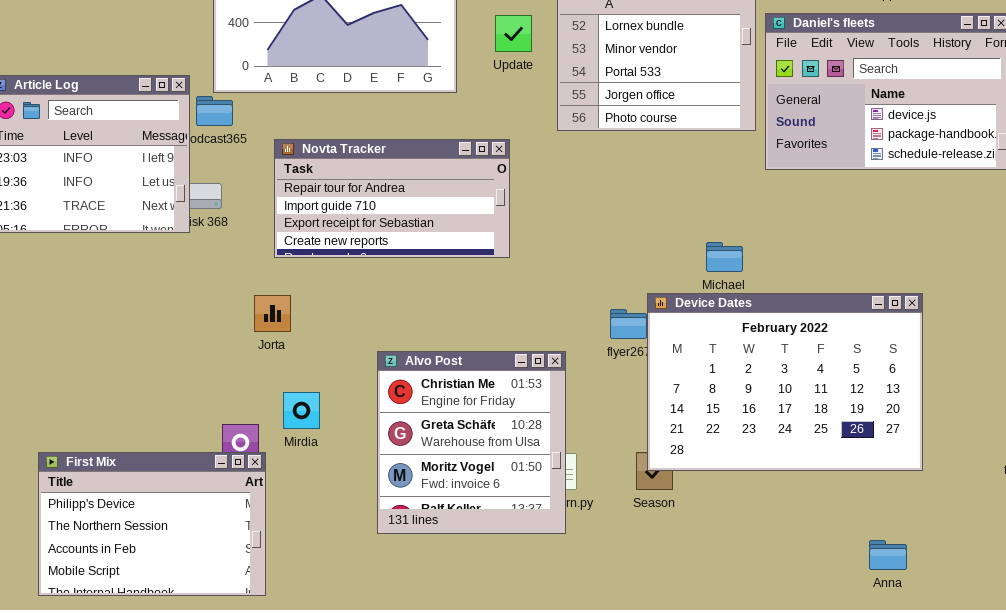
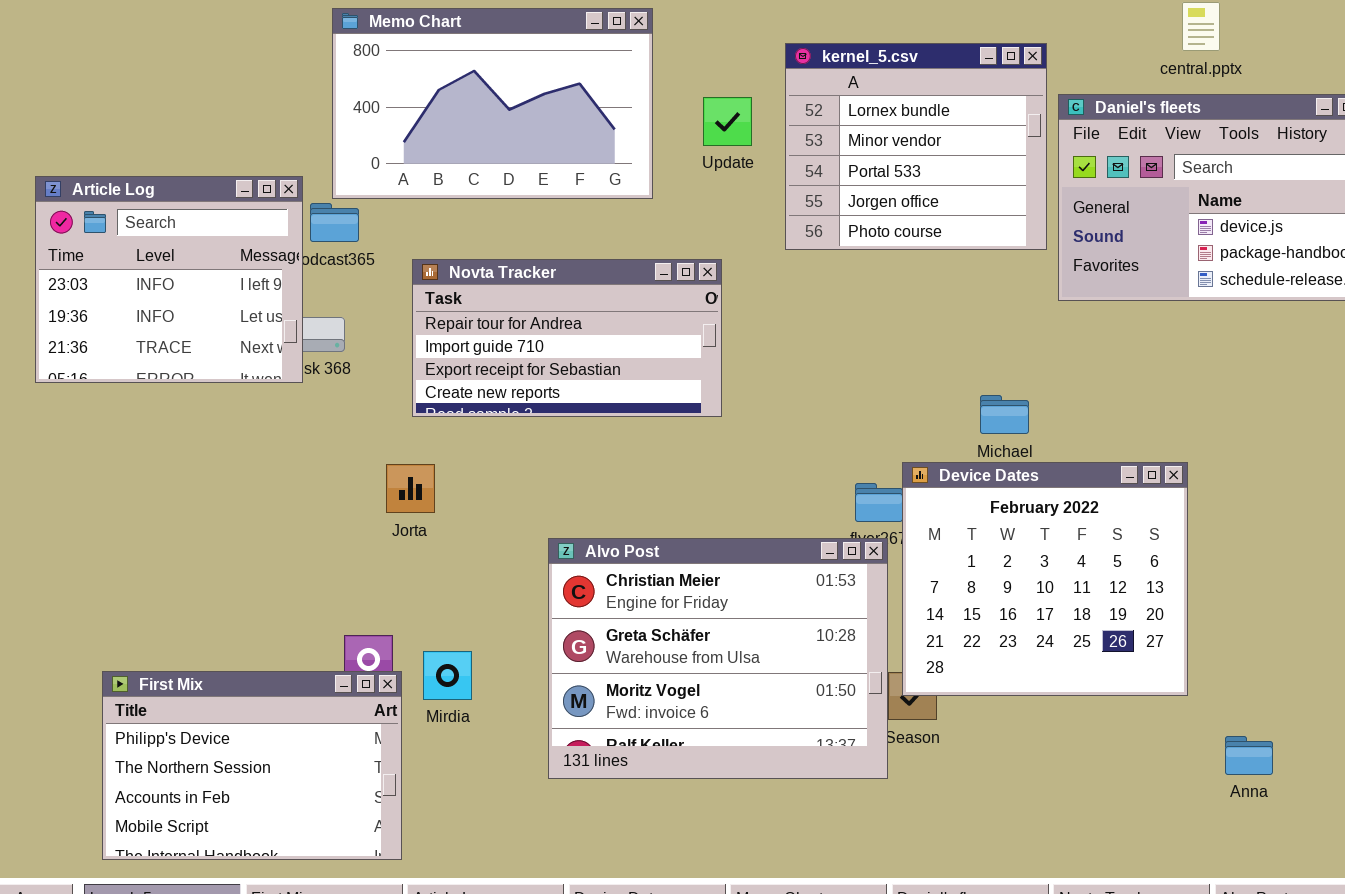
Device Dates: [647,293,923,471] -> [902,462,1188,696], resized
Alvo Post: [377,351,566,534] -> [548,538,888,779], resized
Mirdia: [283,392,320,429] -> [423,651,472,700], moved
Anna: [869,540,907,570] -> [1225,736,1273,775], moved

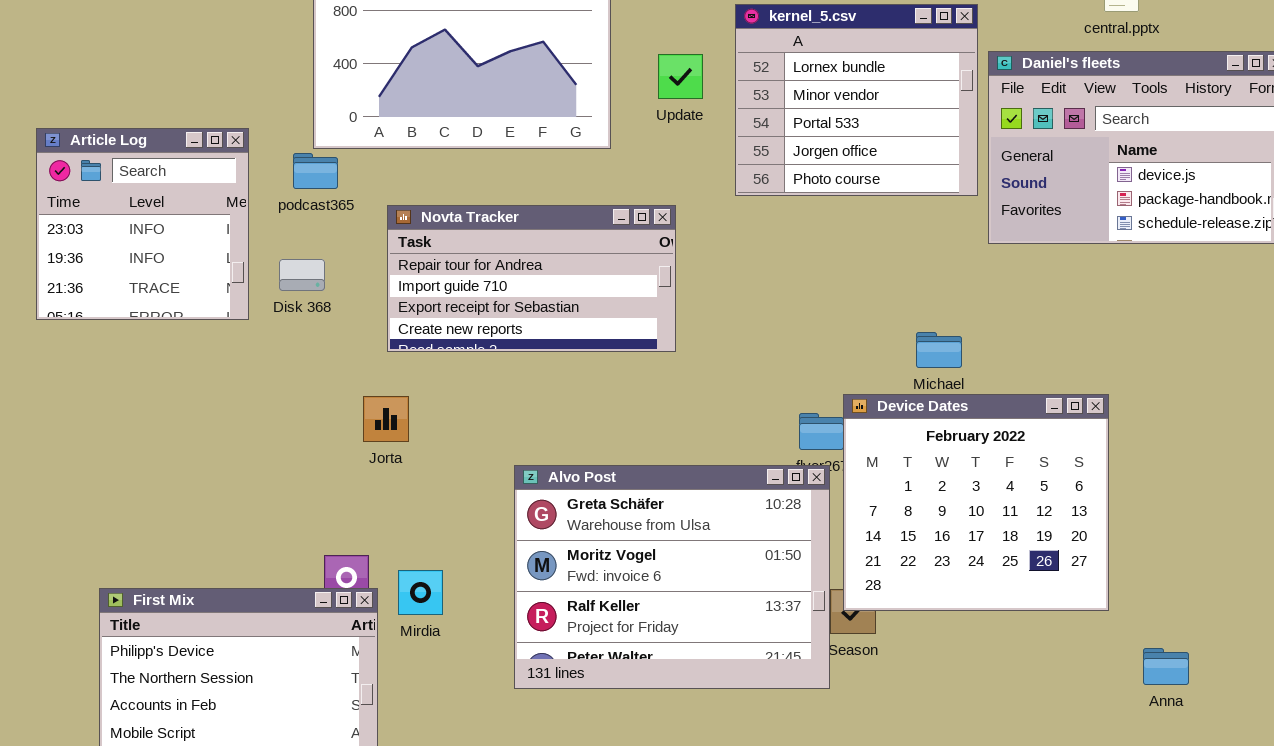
Article Log: [35,176,303,383] -> [36,128,249,320], resized
Alvo Post: [548,538,888,779] -> [514,465,830,689], scrolled down 1 row

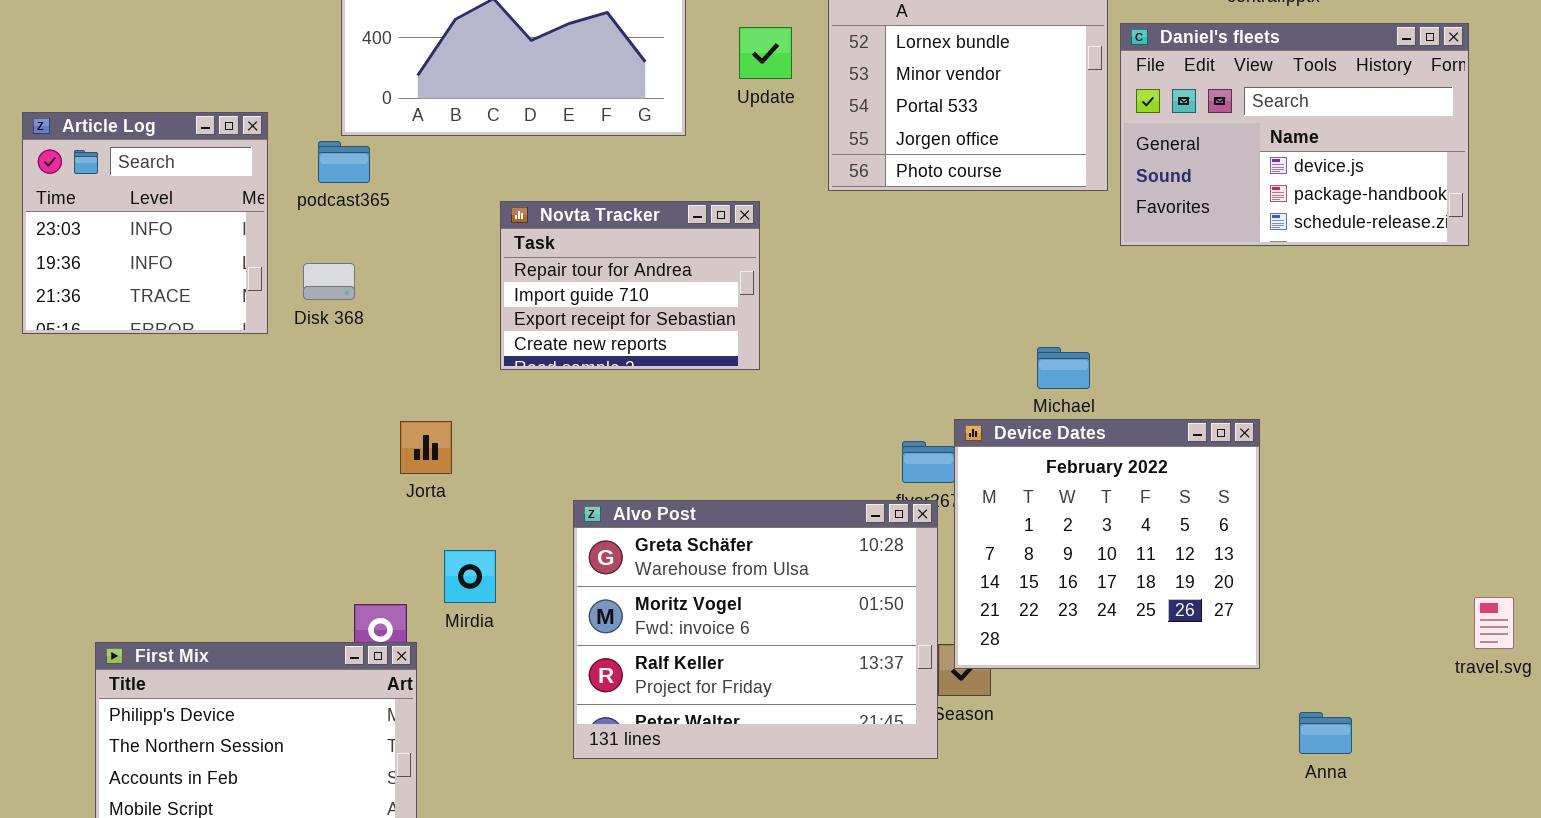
Novta Tracker: [387,205,676,352] -> [500,201,760,370], resized
Mirdia: [398,570,443,615] -> [444,550,496,603], moved

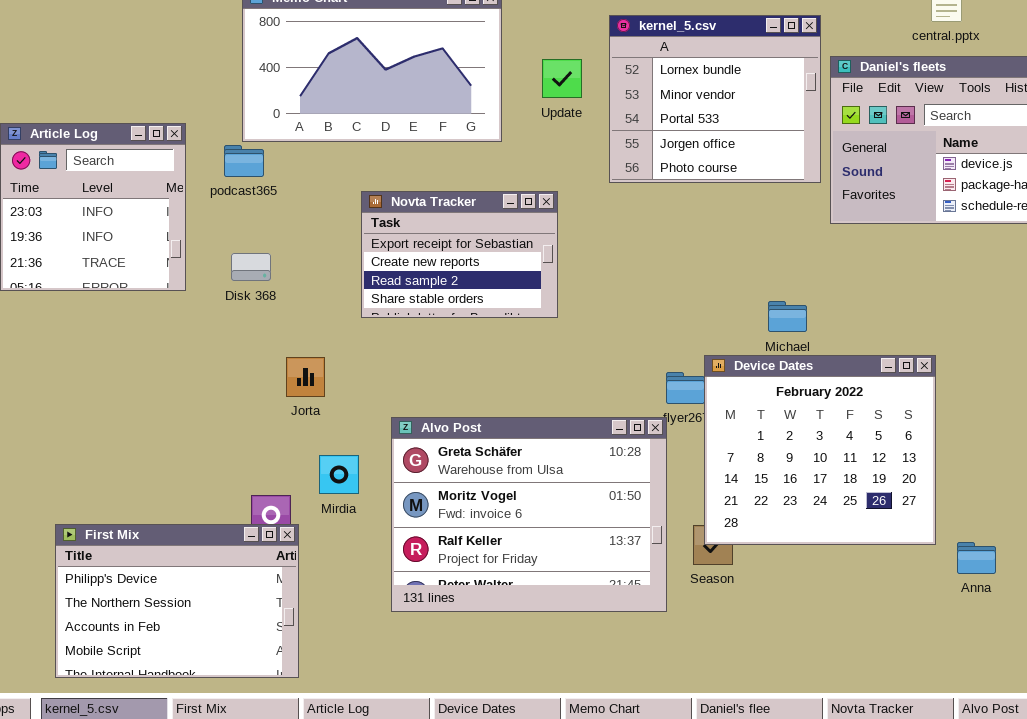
Novta Tracker: [500,201,760,370] -> [361,191,558,318], scrolled down 2 rows
Disk 368: [303,263,355,300] -> [231,253,271,281], moved
Alvo Post: [573,500,938,759] -> [391,417,667,612], moved
Anna: [1299,712,1352,754] -> [957,542,996,574], moved

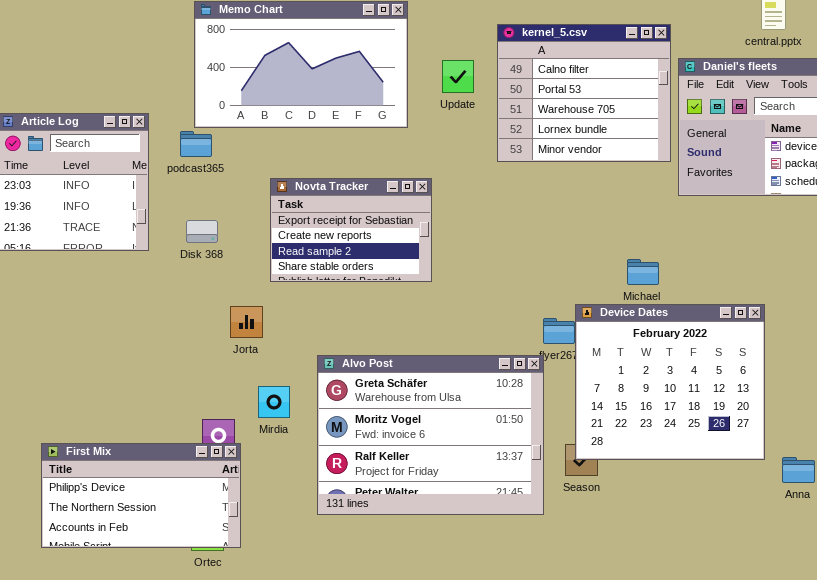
kernel_5.csv: [609,15,821,183] -> [497,24,671,162], scrolled up 3 rows
Novta Tracker: [361,191,558,318] -> [270,178,432,282], moved
First Mix: [55,524,299,678] -> [41,443,241,548], resized

